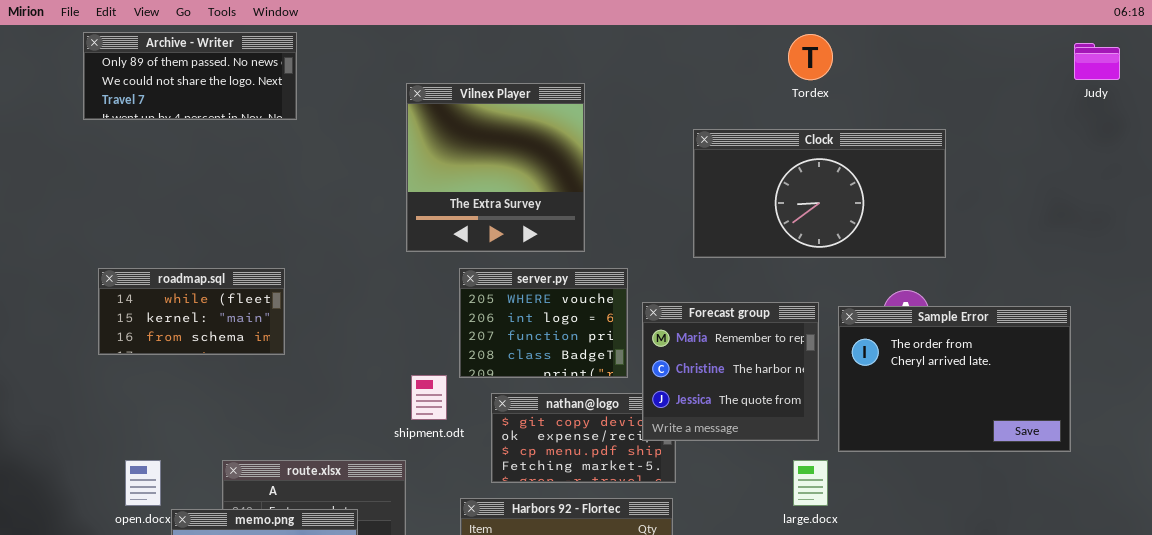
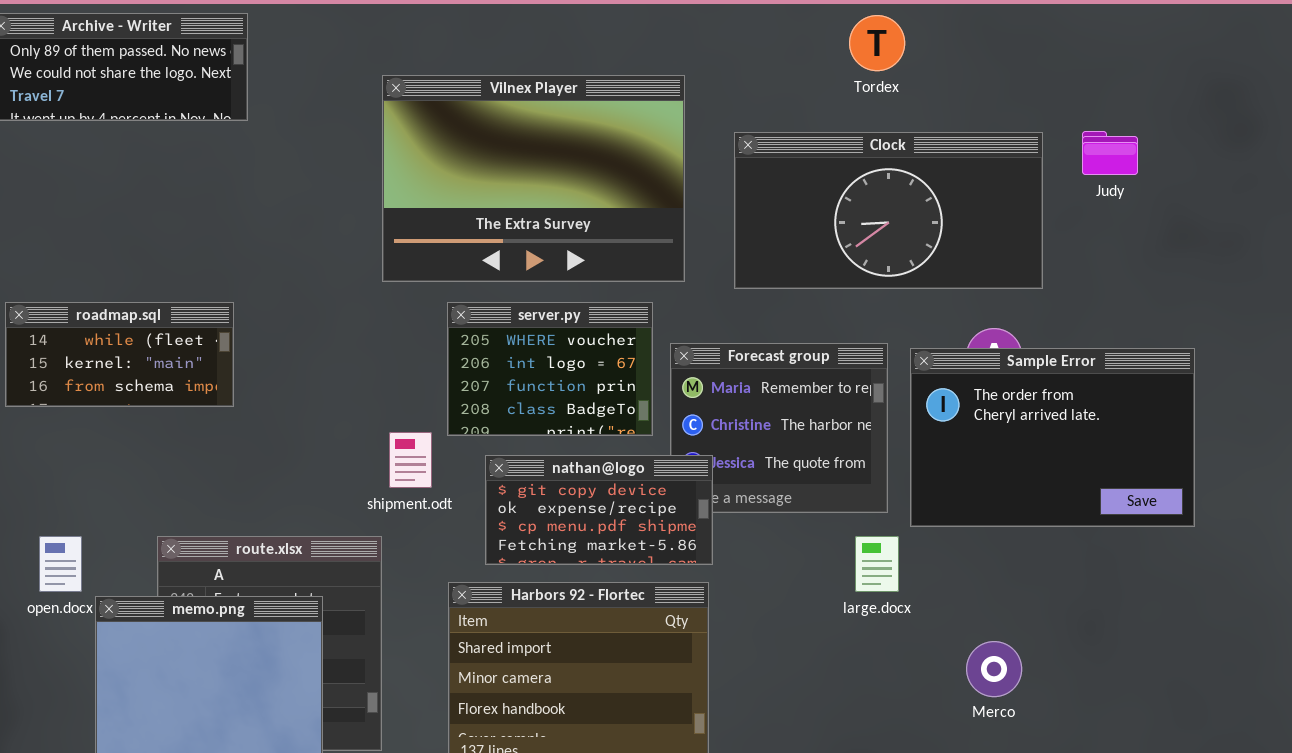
Judy: [1074,43,1120,80] -> [1082,131,1138,175], moved
Vilnex Player: [406,83,585,252] -> [382,75,685,282], resized
nathan@logo: [491,393,676,483] -> [485,455,713,565], raised

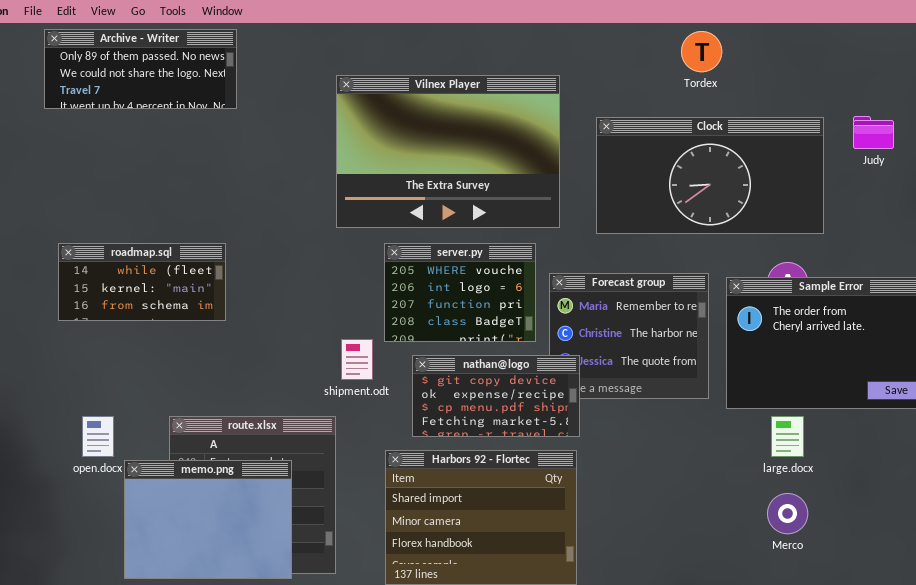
large.docx: [855,536,899,592] -> [771,416,804,457], moved

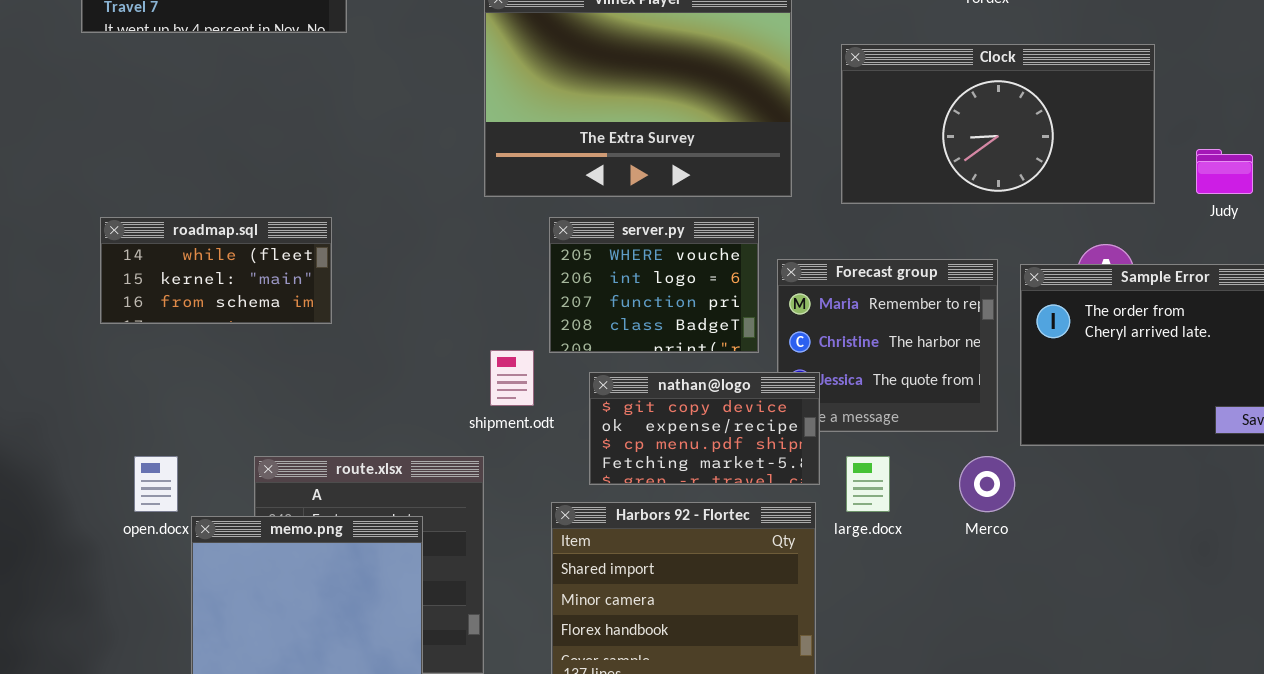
Judy: [853,116,894,149] -> [1196,149,1253,194], moved
large.docx: [771,416,804,457] -> [846,456,890,512], moved
Merco: [767,493,808,534] -> [959,456,1015,512], moved

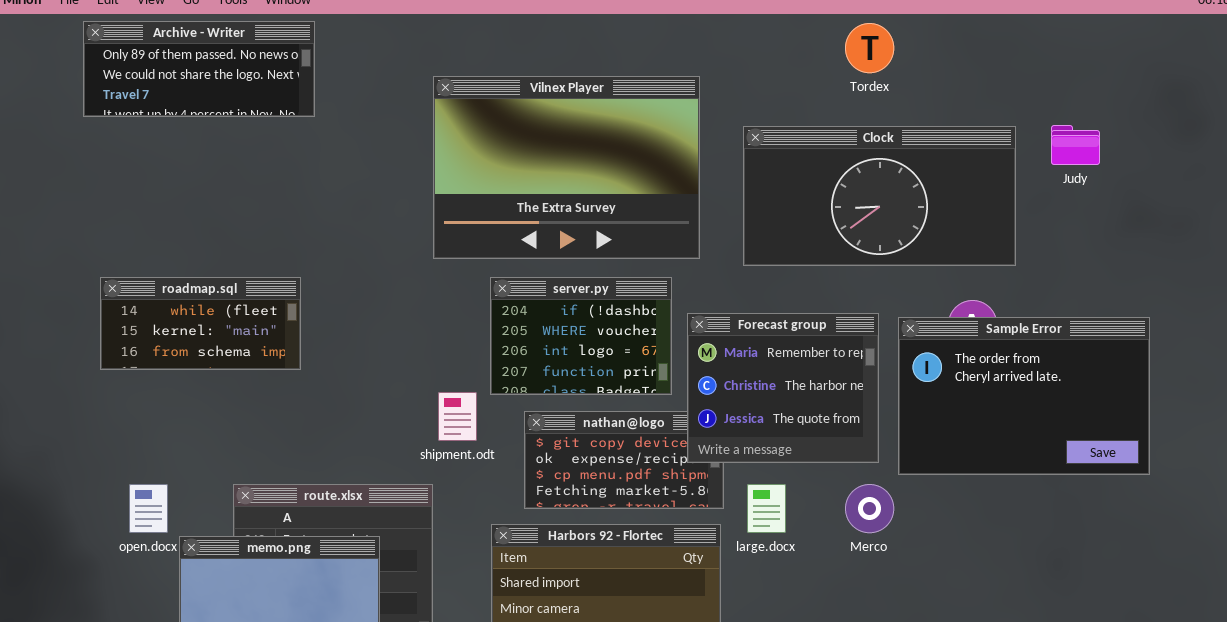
Judy: [1196,149,1253,194] -> [1051,125,1100,165], moved
server.py: [549,217,759,353] -> [490,277,672,395], scrolled up 1 row
Forecast group: [777,259,998,432] -> [687,313,879,463], raised

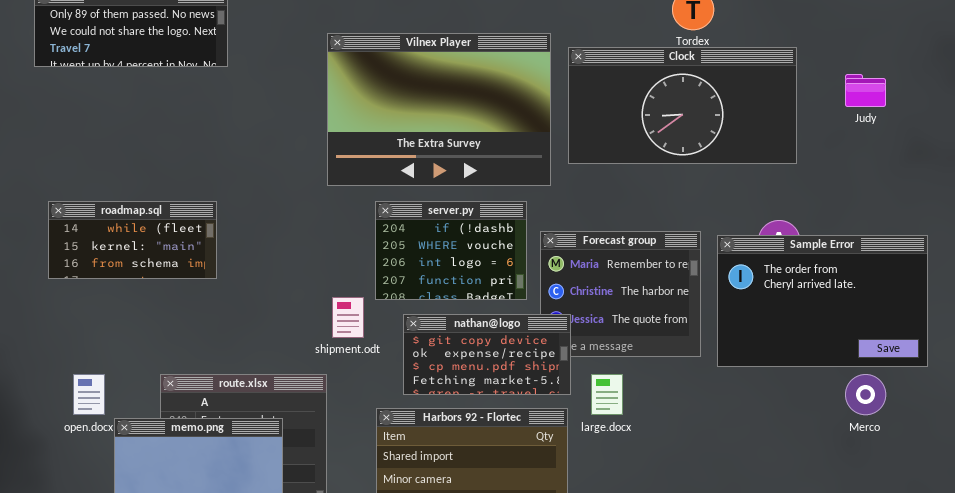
Clock: [743,126,1016,266] -> [568,47,797,164], moved
nathan@logo: [524,411,724,509] -> [403,314,571,395], raised
Merco: [845,484,894,533] -> [845,374,886,415], moved

